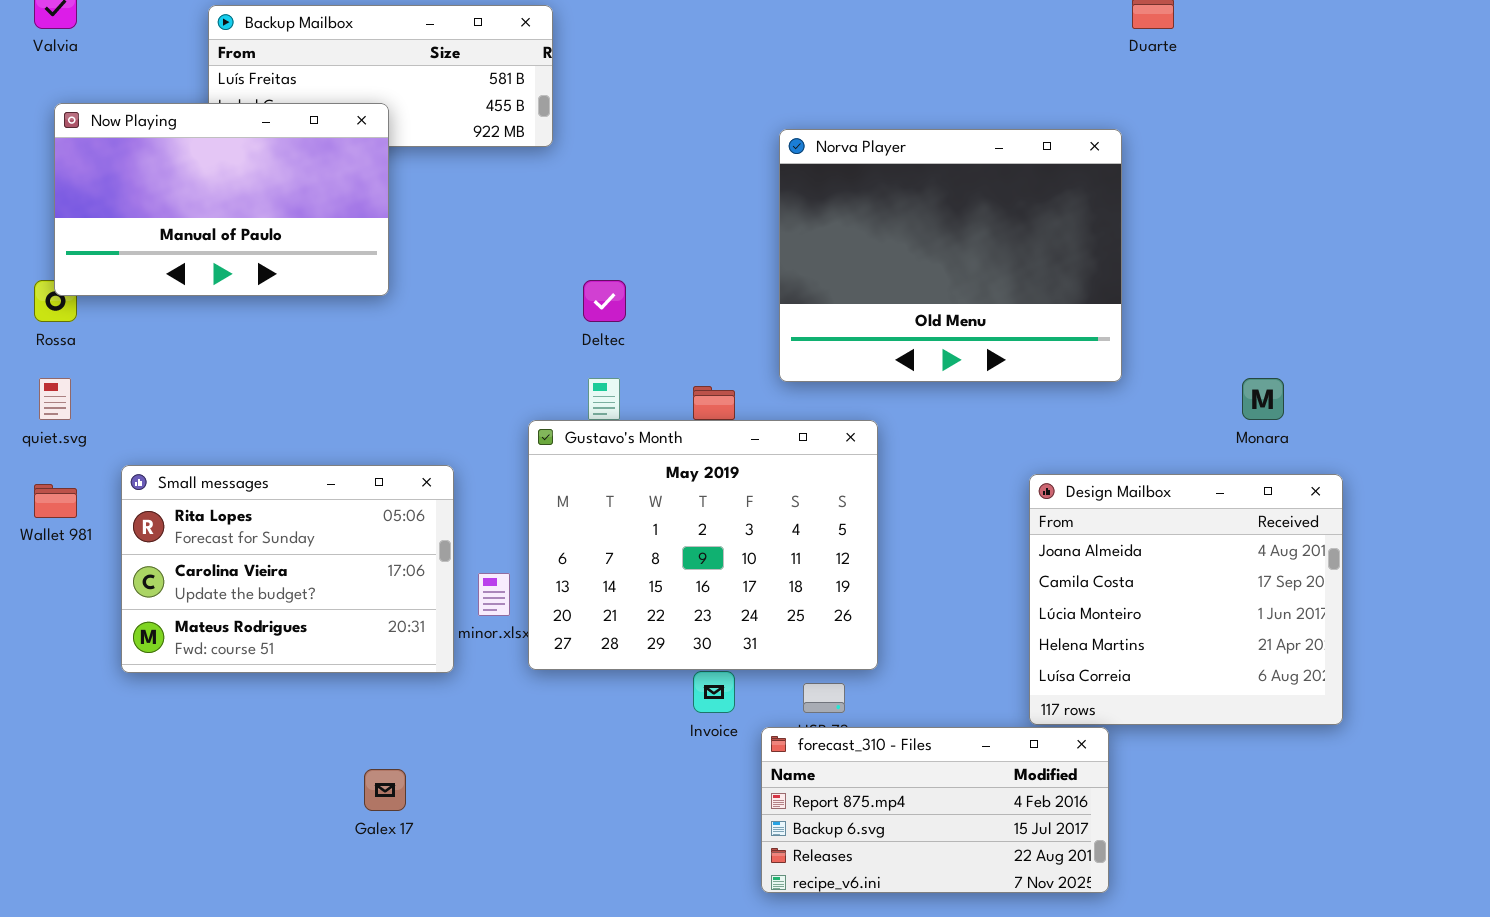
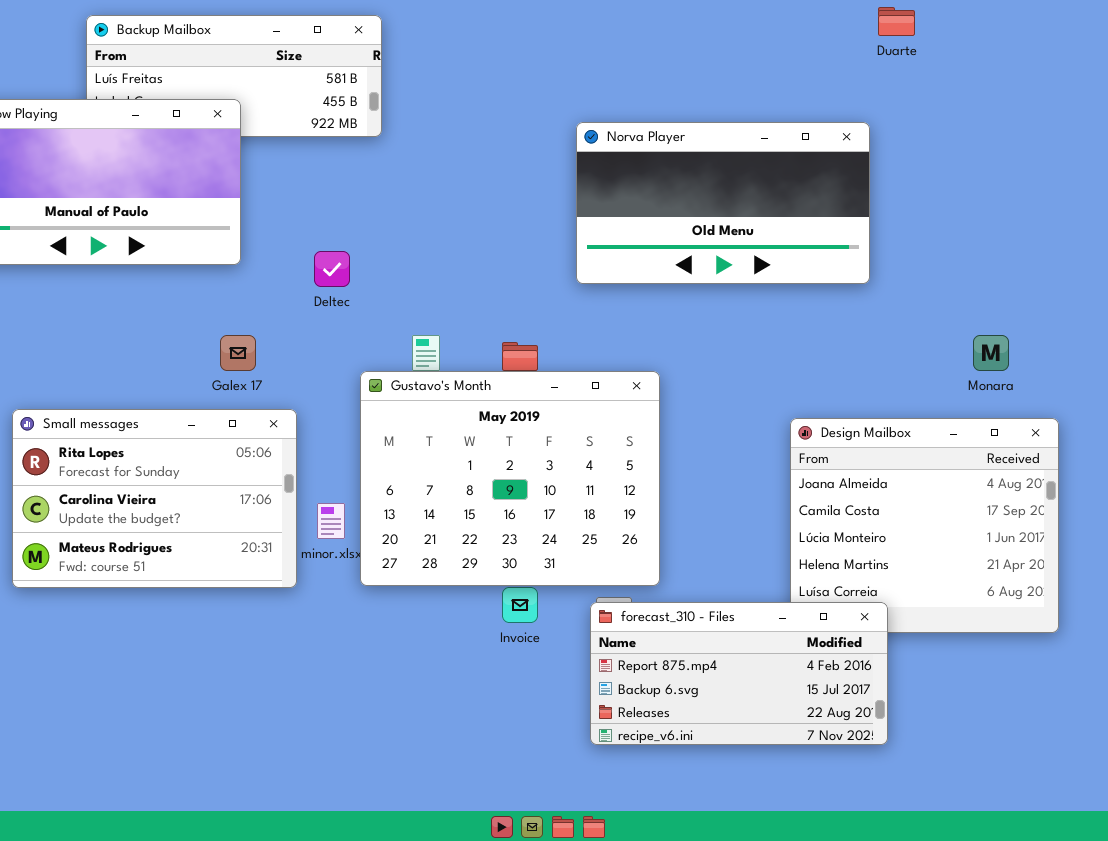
Norva Player: [779,129,1122,382] -> [576,122,870,284], resized
Deltec: [583,280,626,322] -> [314,251,350,287], moved
forecast_310 - Files: [761,727,1109,893] -> [590,602,888,745], moved
Galex 17: [364,769,406,811] -> [220,335,256,371], moved

